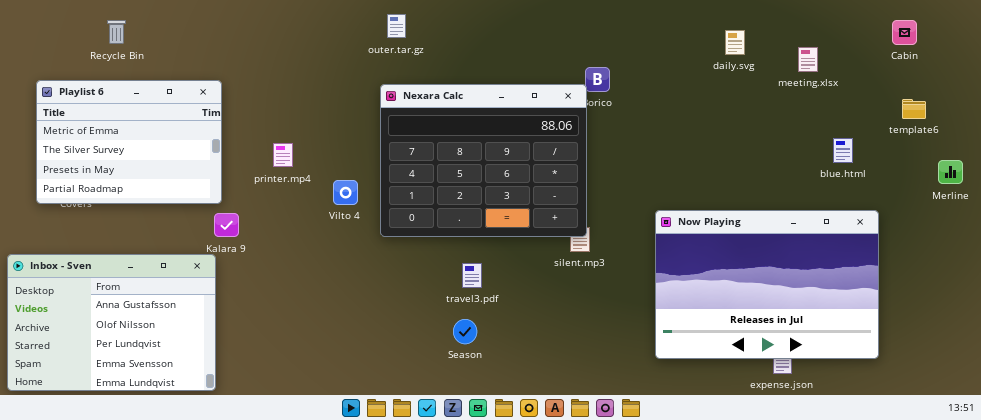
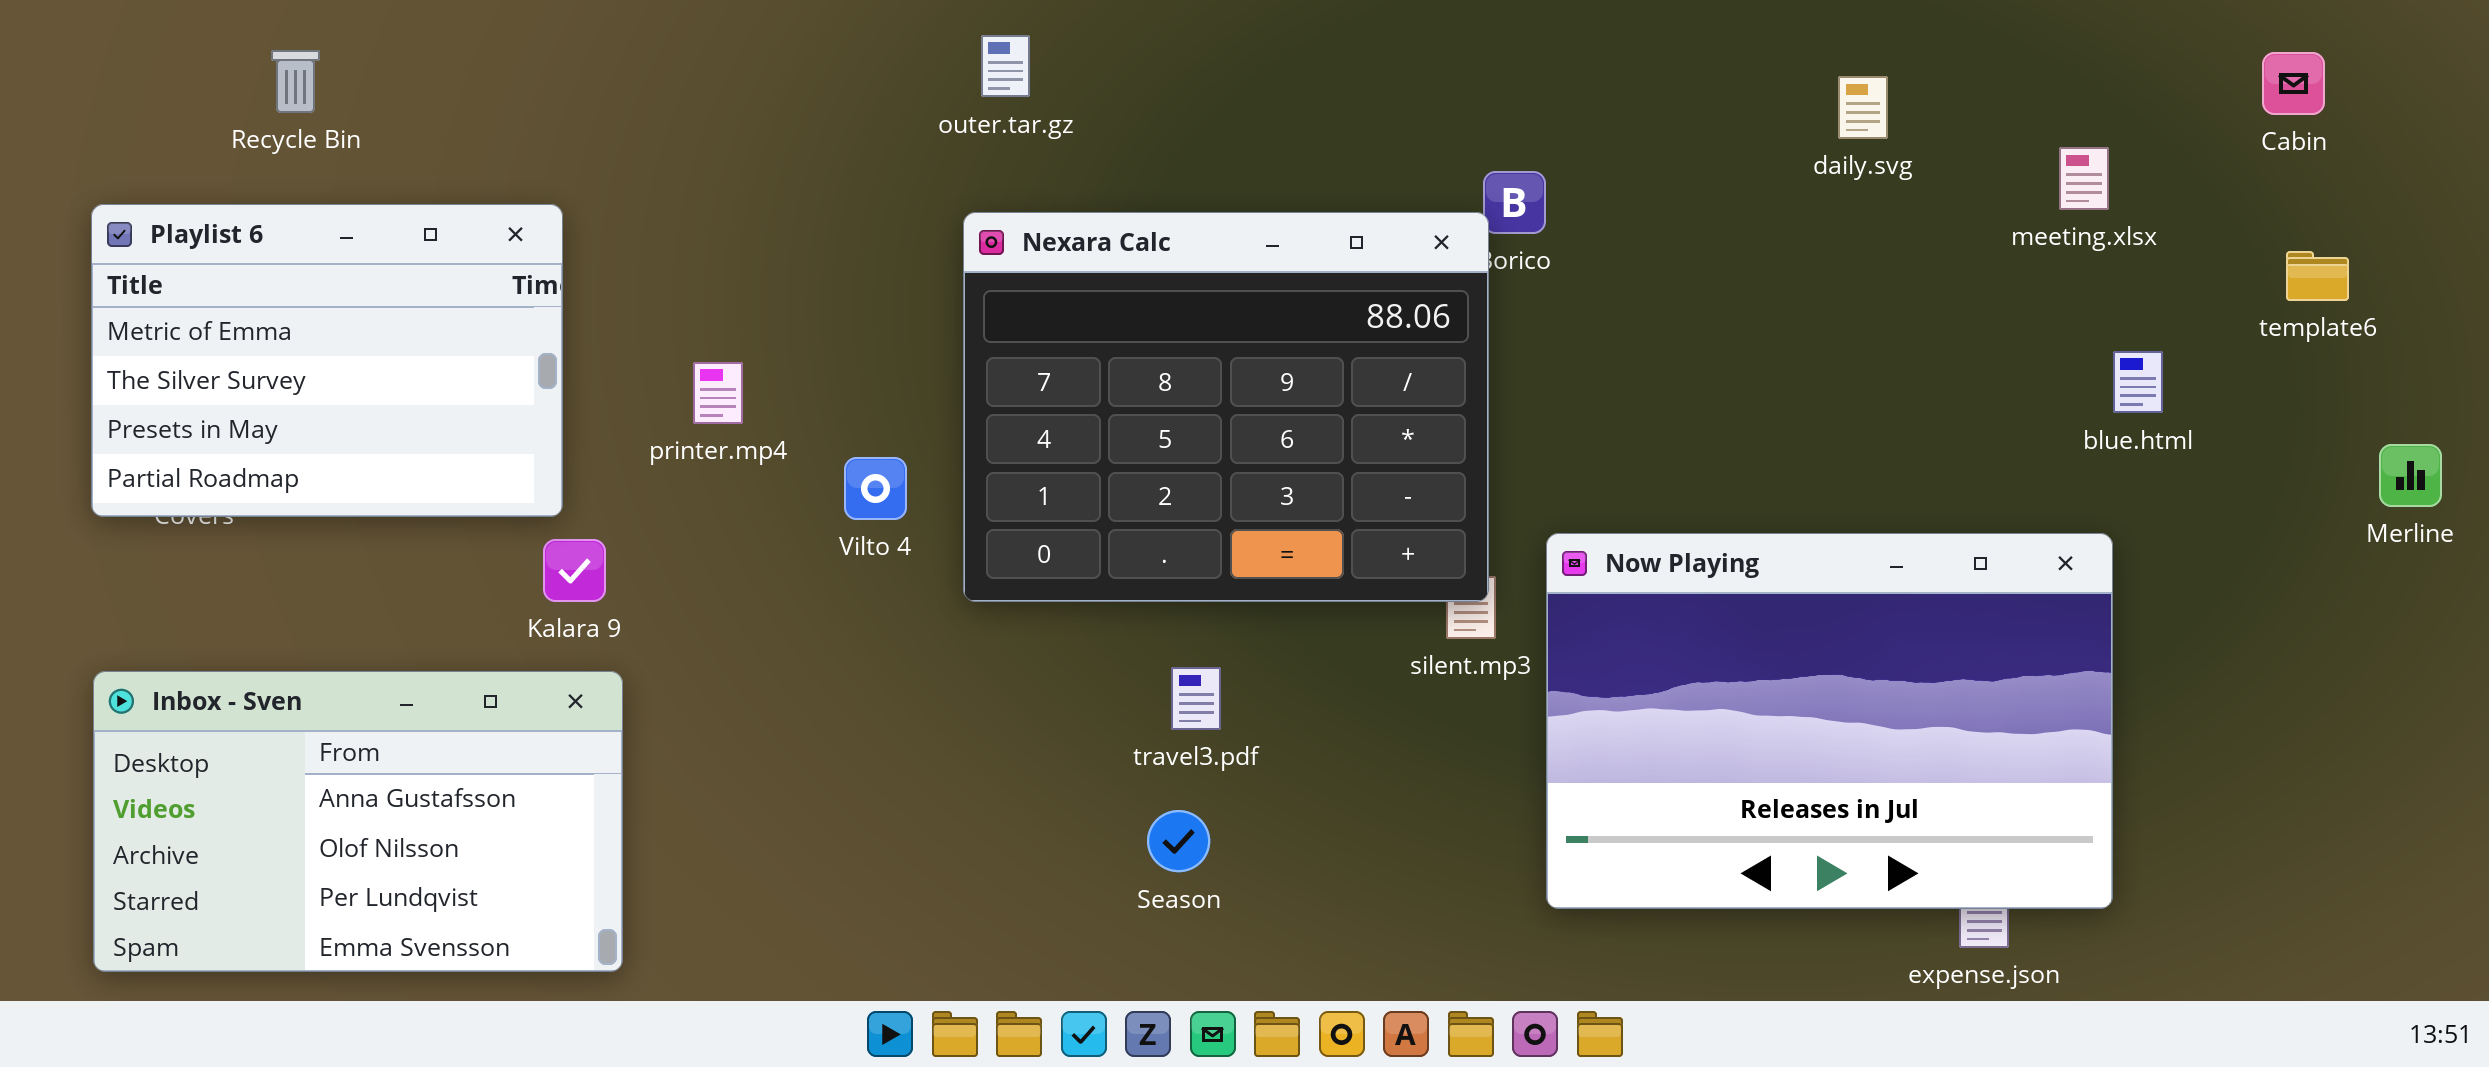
meeting.xlsx: [798,47,818,72] -> [2059,147,2109,210], moved
Merline: [938,160,963,184] -> [2379,444,2442,507], moved
Now Playing: [655,210,879,359] -> [1546,533,2113,909], moved
Inbox - Sven: [7,254,216,391] -> [93,671,623,972], moved, resized

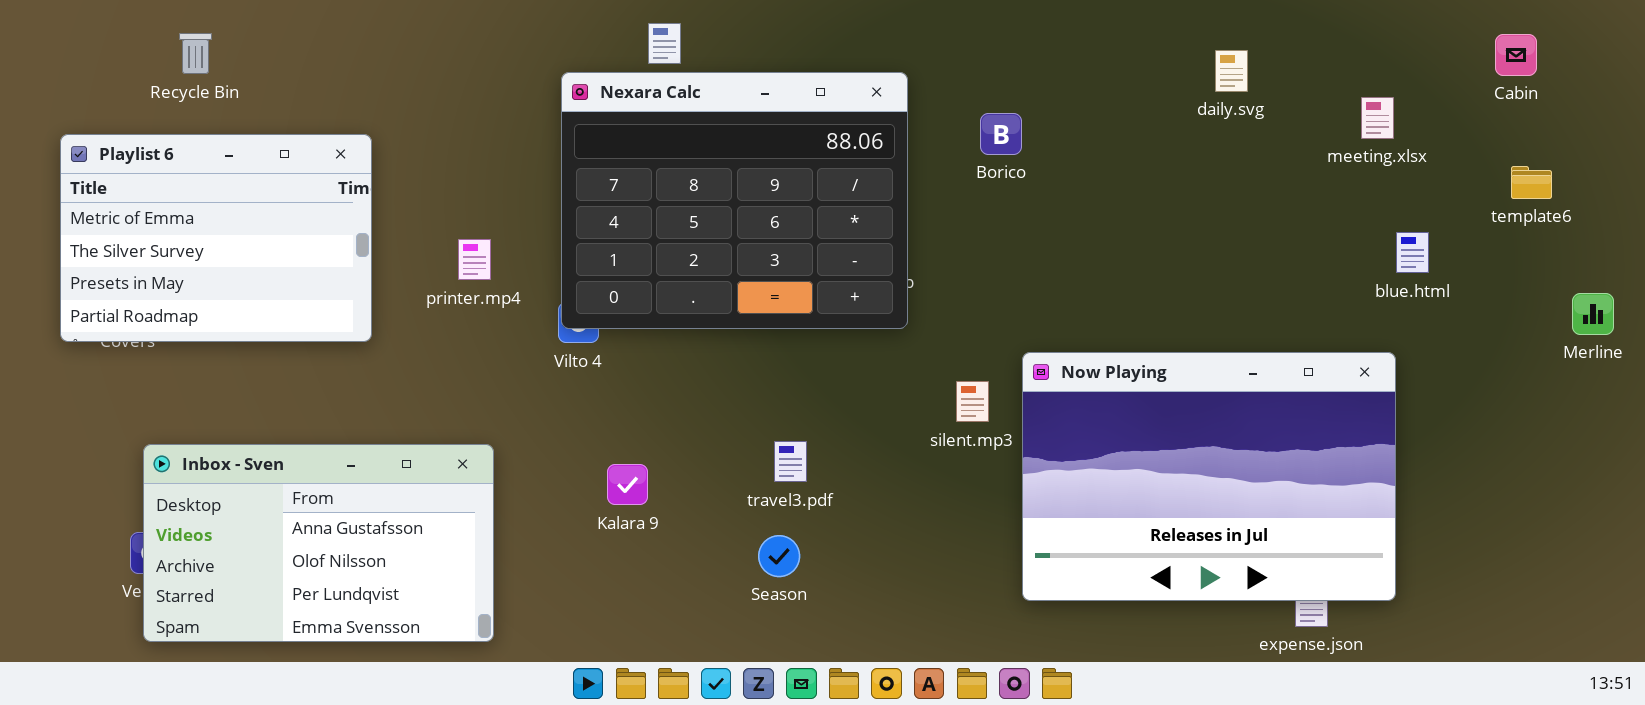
Nexara Calc: [963,212,1489,602] -> [561,72,908,329], moved
Kalara 9: [543,539,606,602] -> [607,464,648,505], moved
Inbox - Sven: [93,671,623,972] -> [143,444,494,642], moved

